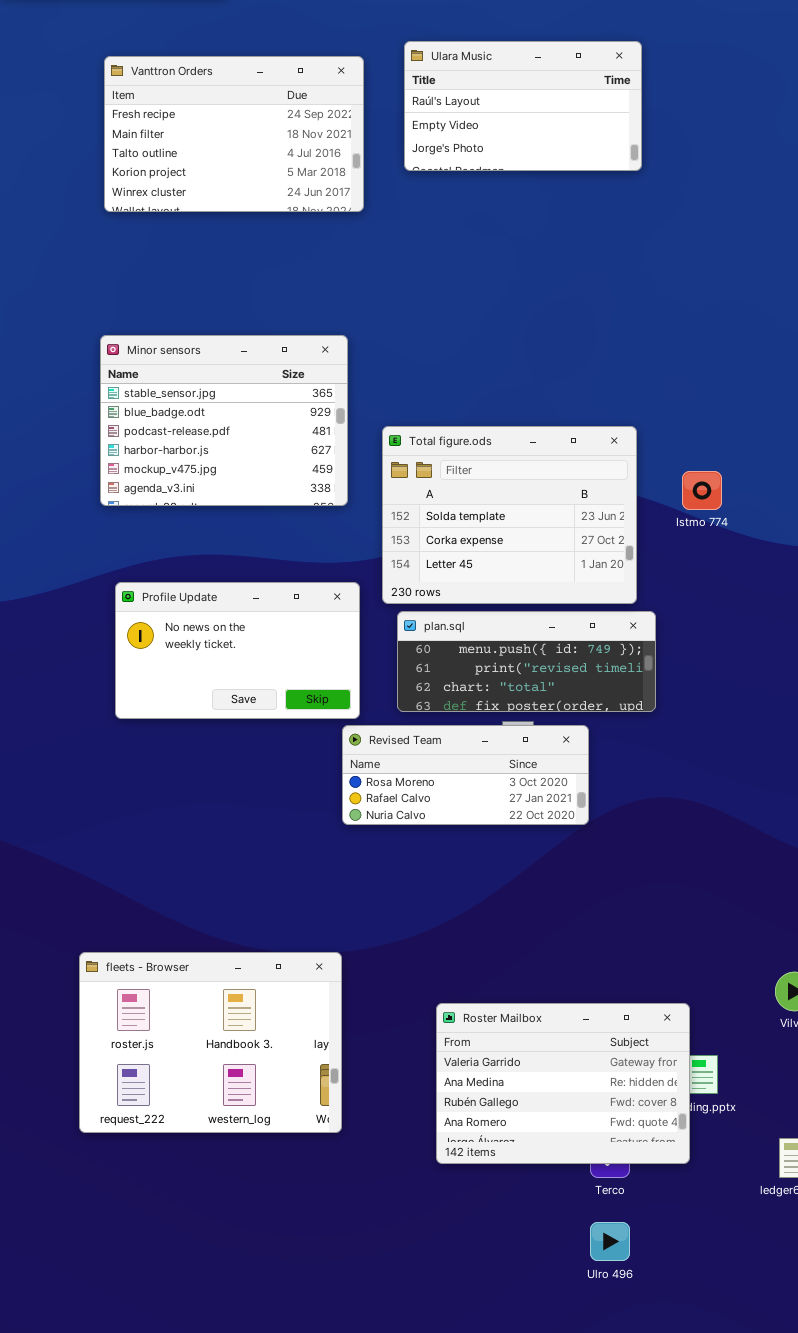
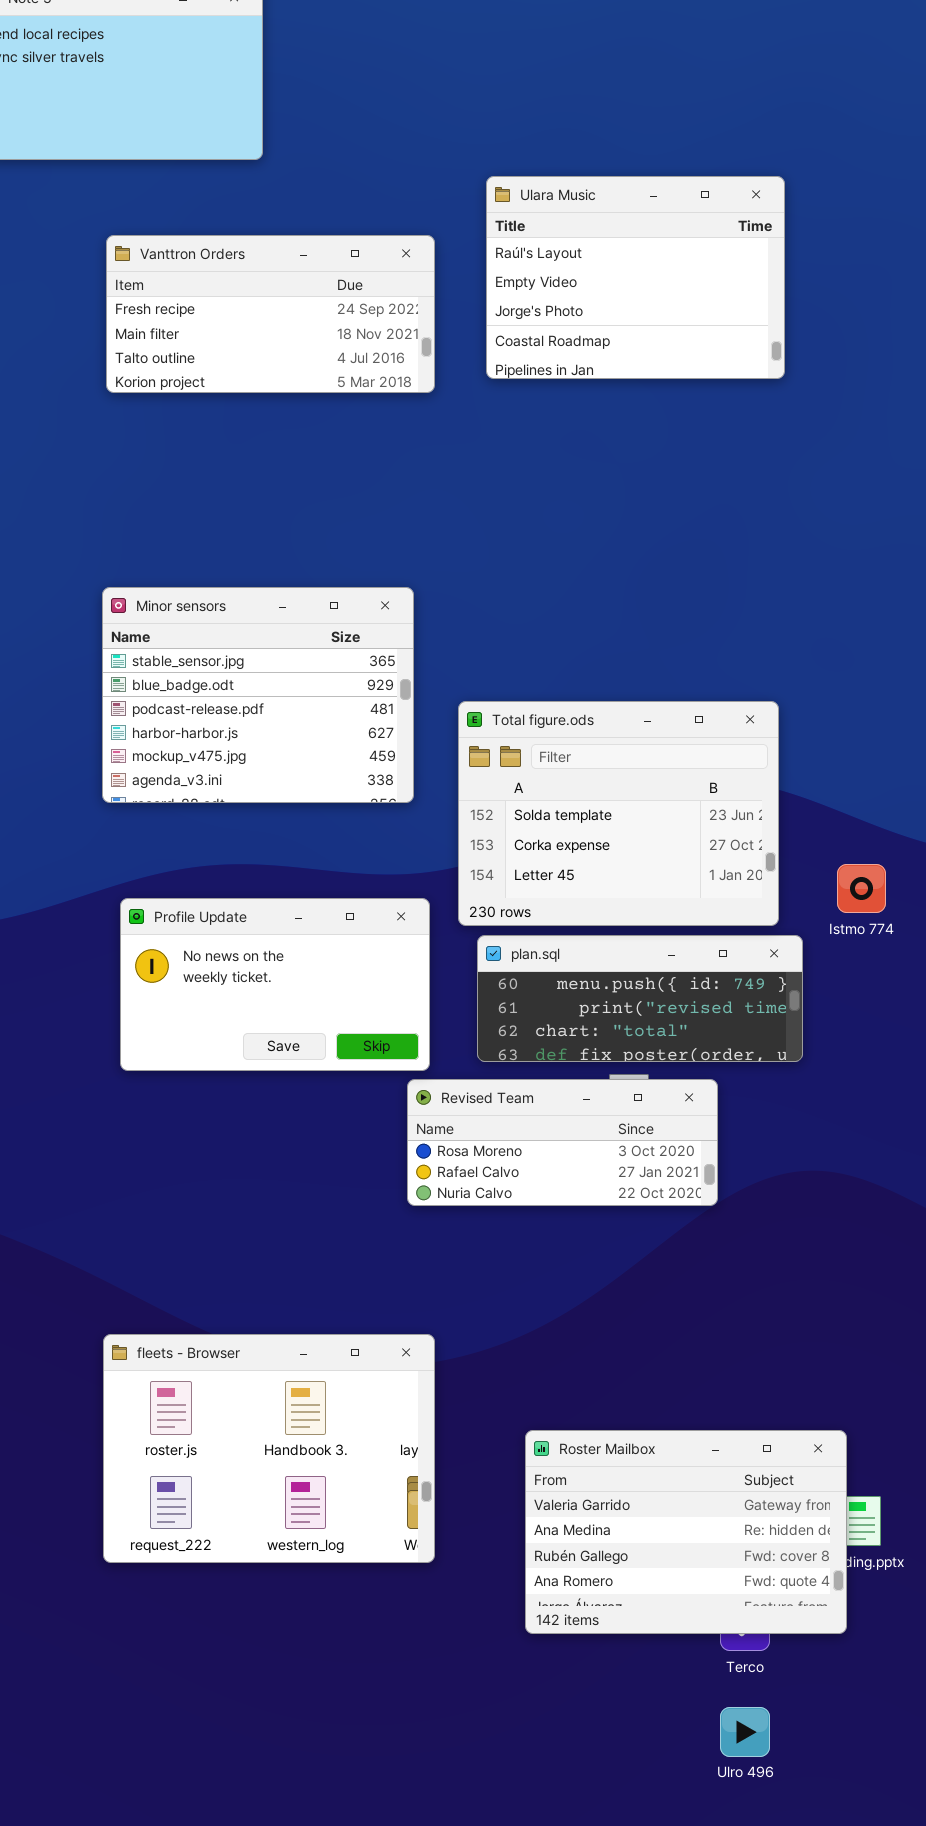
Ulara Music: [404,41,642,171] -> [486,176,785,379], resized
Vanttron Orders: [104,56,364,212] -> [106,235,435,393], resized
Istmo 774: [682,471,722,510] -> [837,864,886,913], moved
fleets - Browser: [79,952,342,1133] -> [103,1334,435,1563], moved

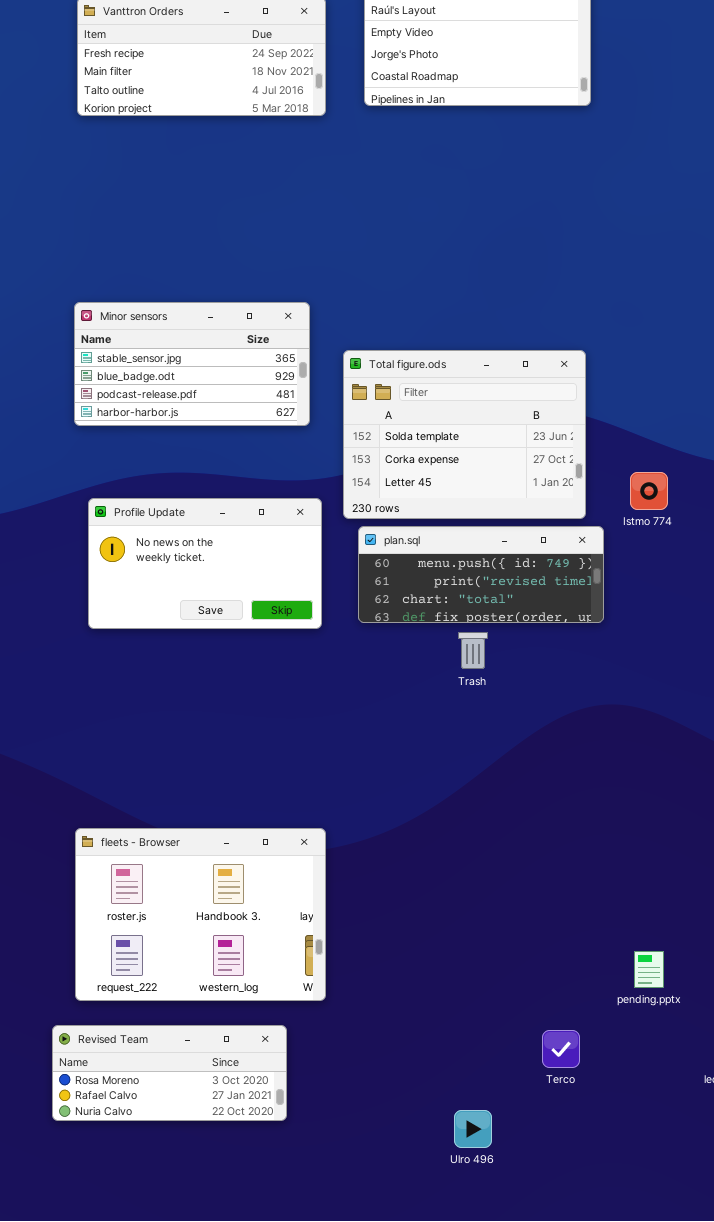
Minor sensors: [102,587,414,803] -> [74,302,310,426], resized
Revised Team: [407,1079,718,1206] -> [52,1025,287,1121], moved
Roster Mailbox: [525,1430,847,1634] -> none, closed
Ulro 496: [720,1707,770,1757] -> [454,1110,492,1148], moved

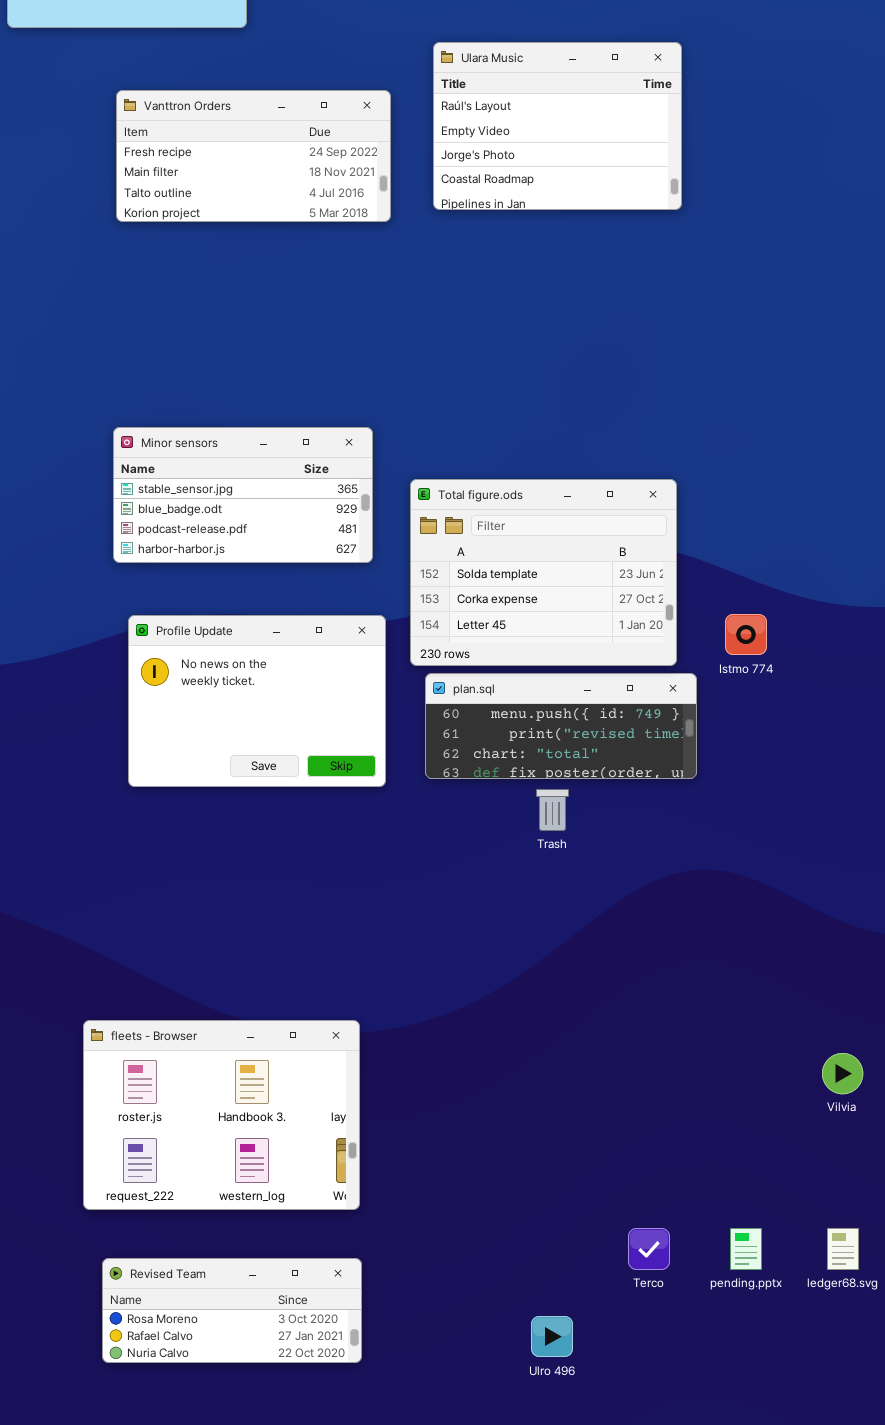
Profile Update: [88,498,322,629] -> [128,615,386,787], resized
fleets - Browser: [75,828,326,1001] -> [83,1020,360,1210], moved
pending.pptx: [634,951,664,988] -> [730,1228,762,1270], moved
Revised Team: [52,1025,287,1121] -> [102,1258,362,1363], moved

